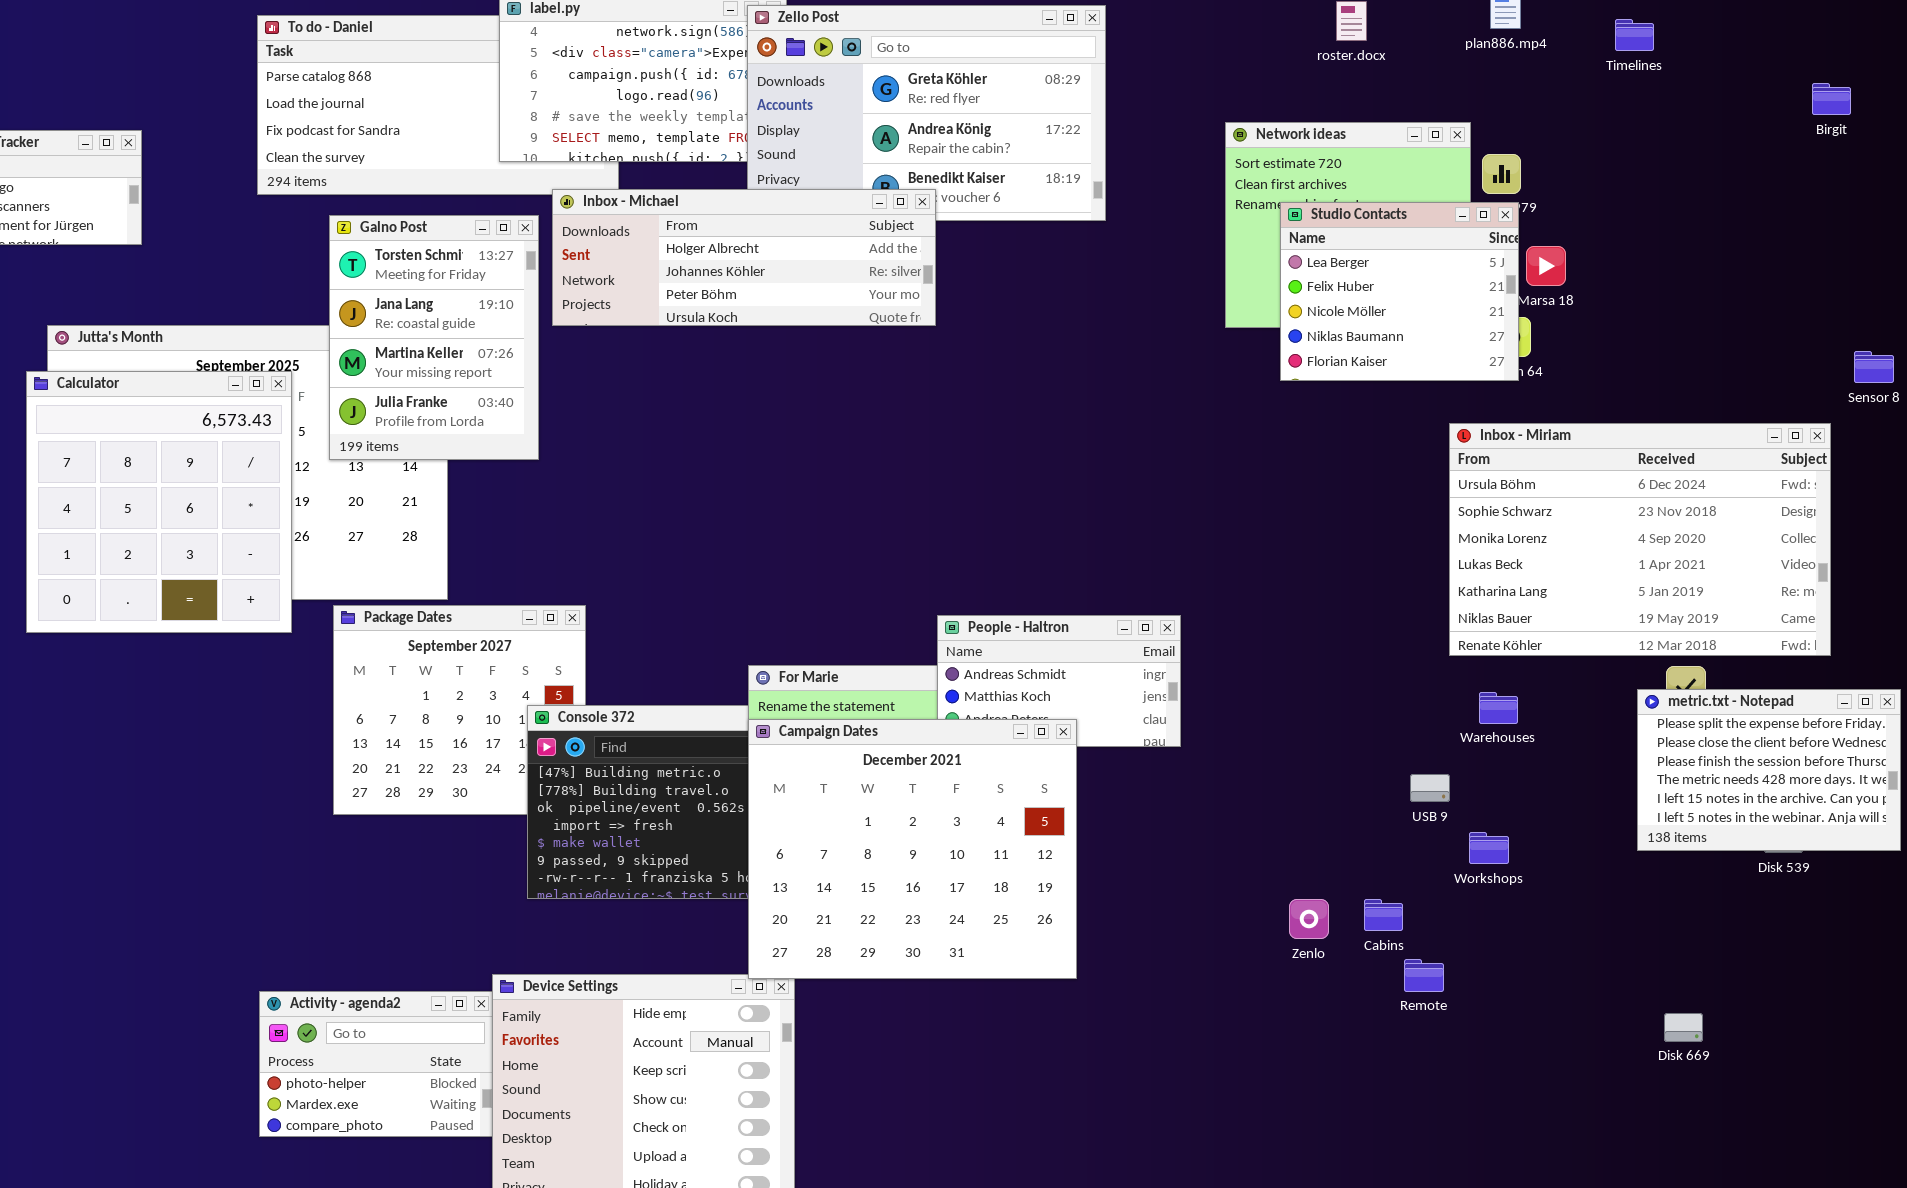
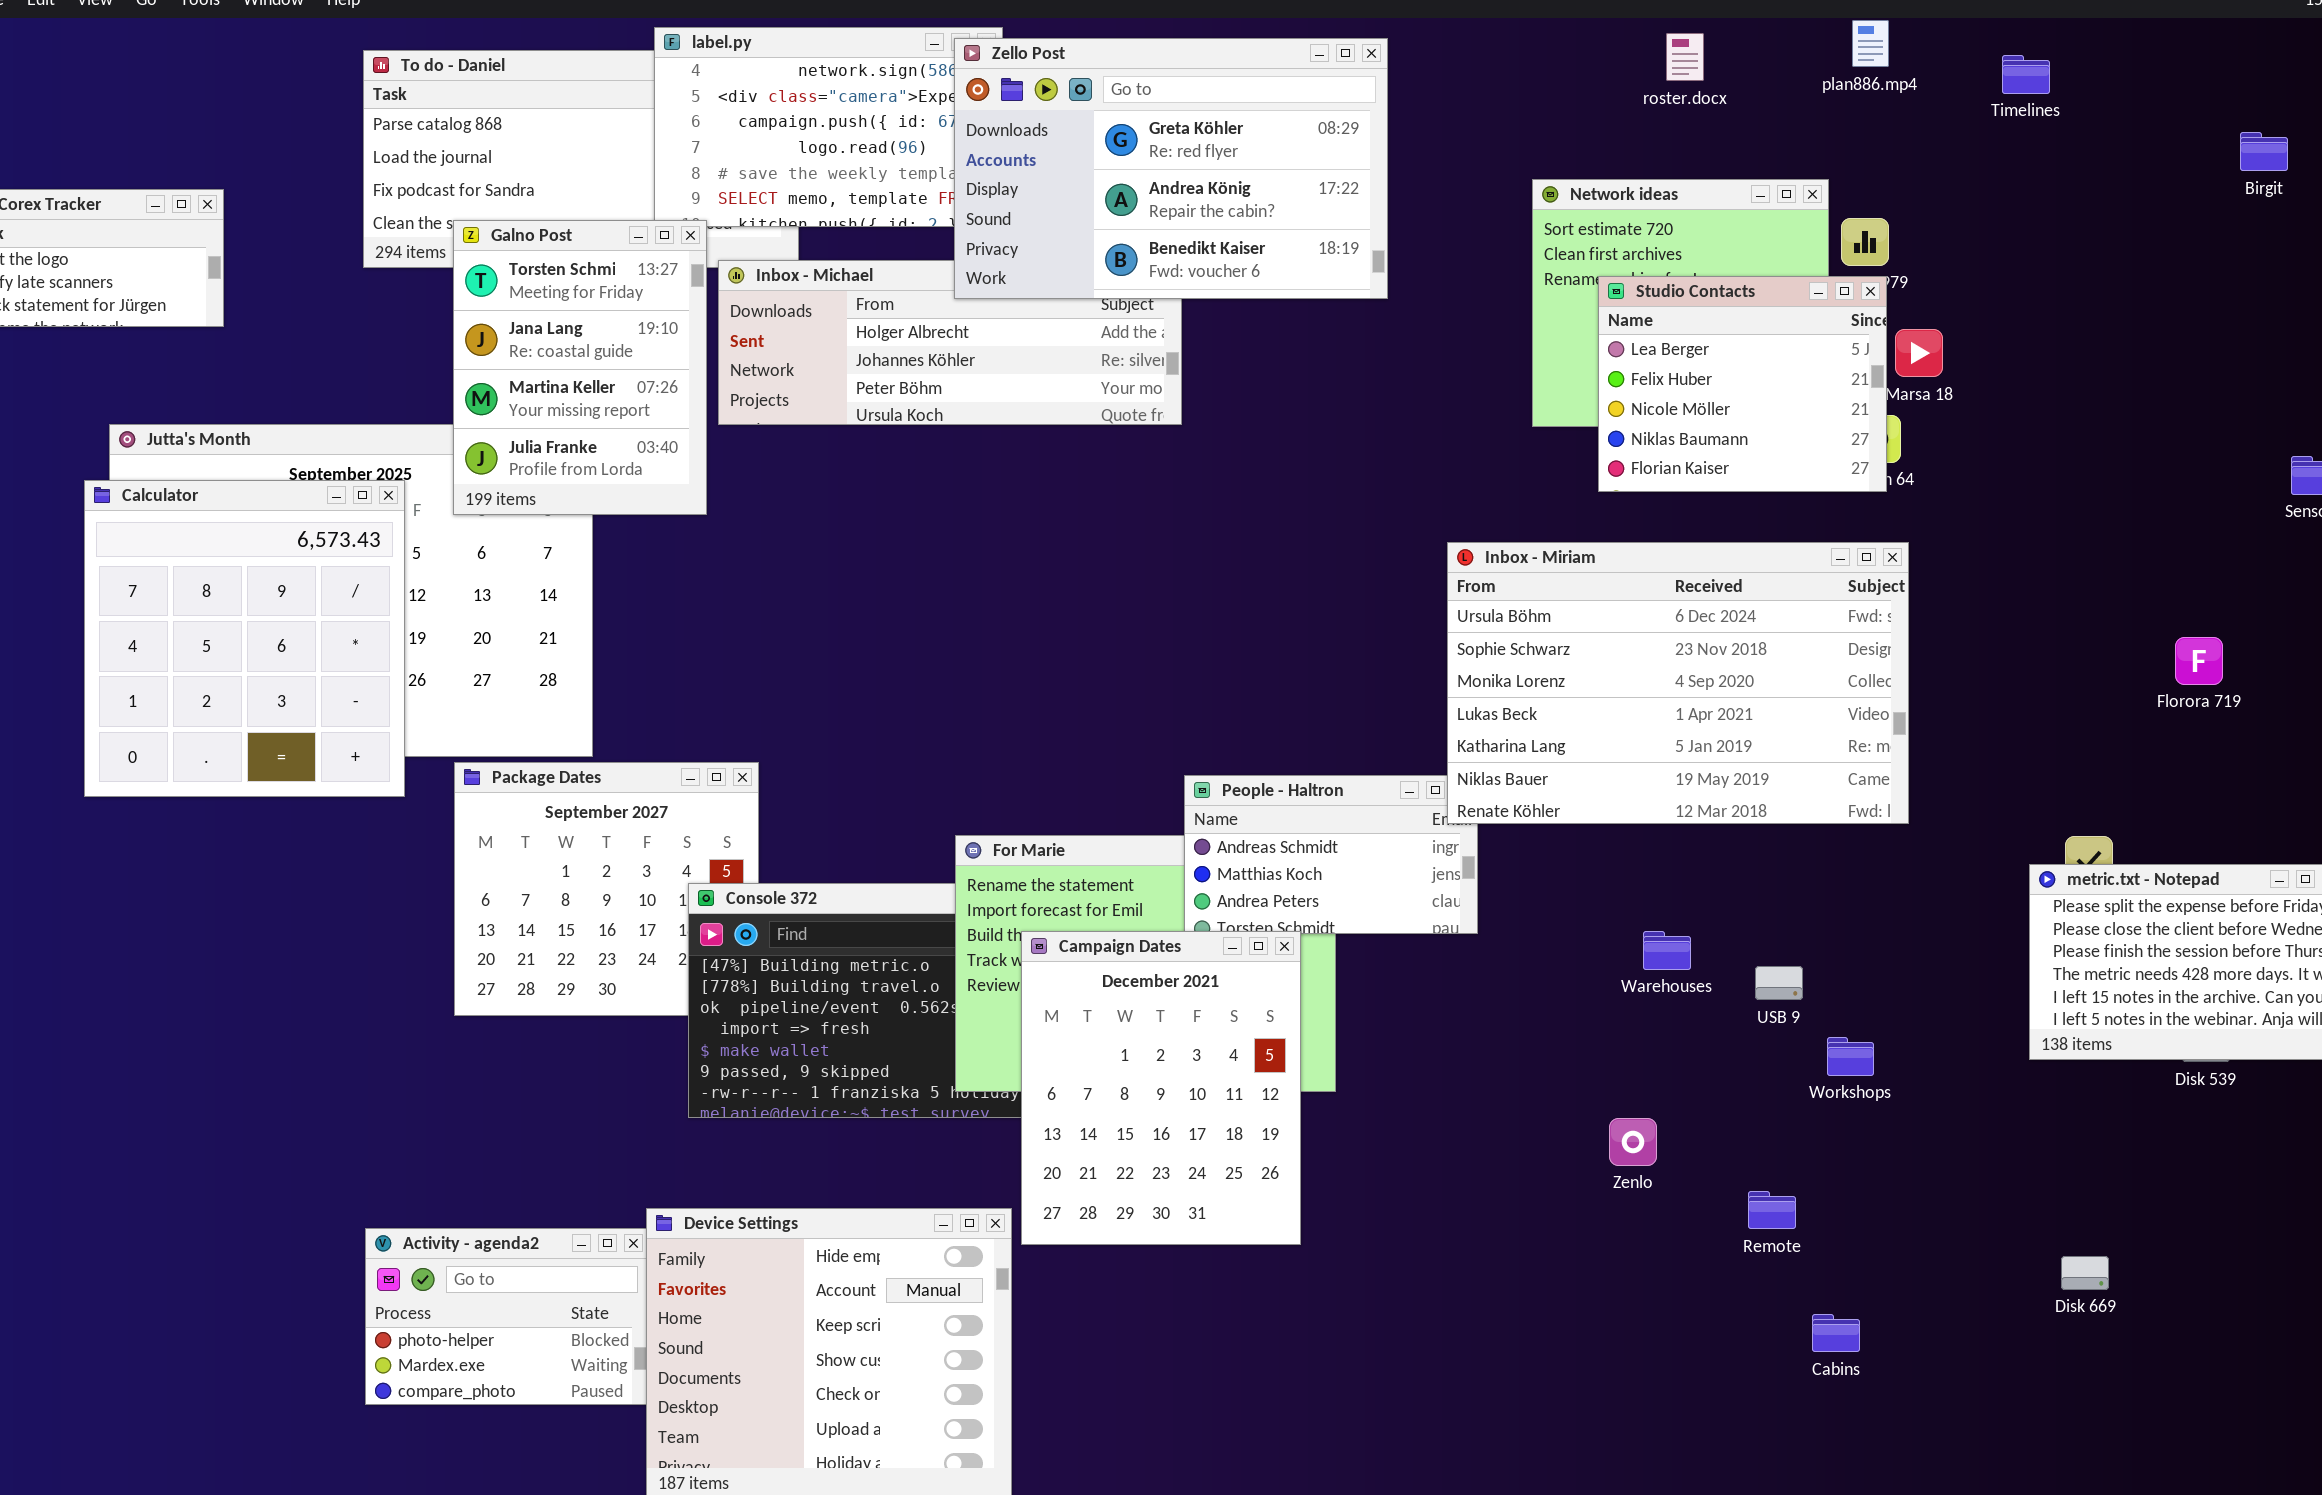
Zello Post: [747,5,1106,221] -> [954,38,1388,299], raised
Galno Post: [329,215,539,460] -> [453,220,707,515], moved
Inbox - Miriam: [1449,423,1831,656] -> [1447,542,1909,824], moved
Warehouses: [1479,692,1518,724] -> [1643,931,1691,970], moved
Campaign Dates: [748,719,1077,979] -> [1021,931,1301,1245], moved, resized
Cabins: [1364,899,1403,931] -> [1812,1314,1860,1352], moved

